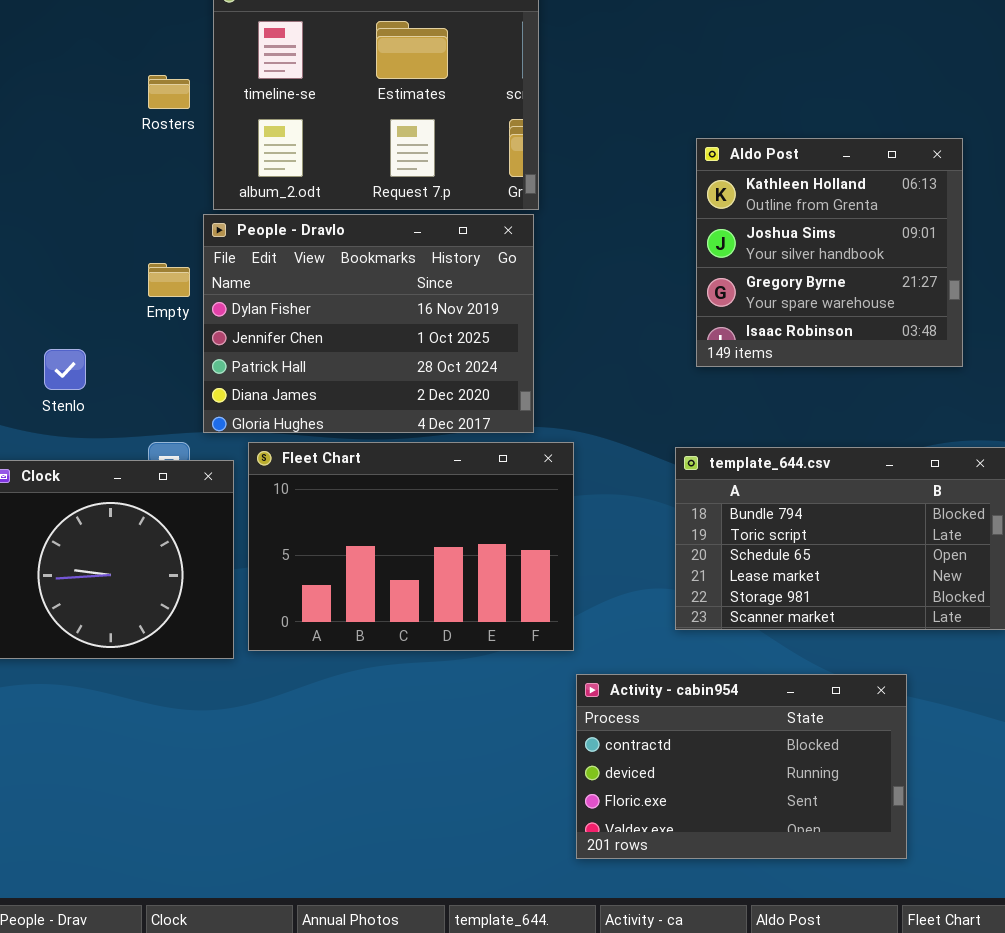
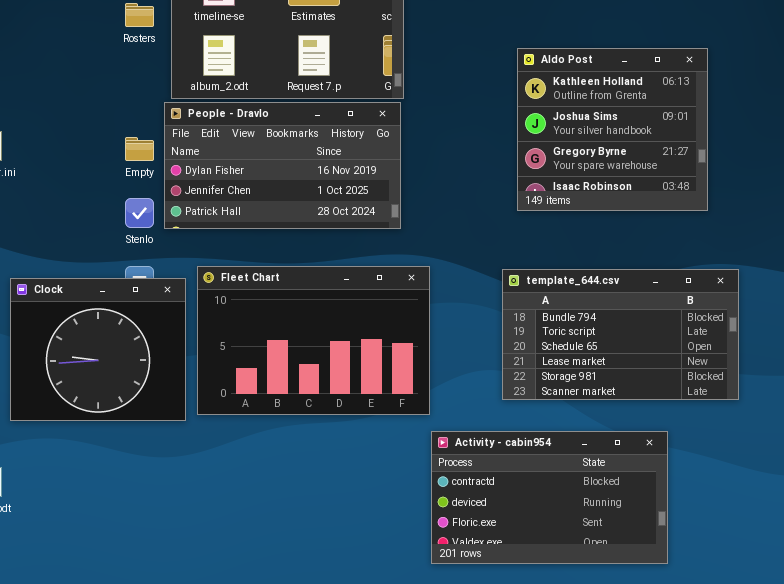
People - Dravlo: [203,214,534,433] -> [164,102,401,229], resized
Stenlo: [44,349,86,390] -> [125,198,154,228], moved

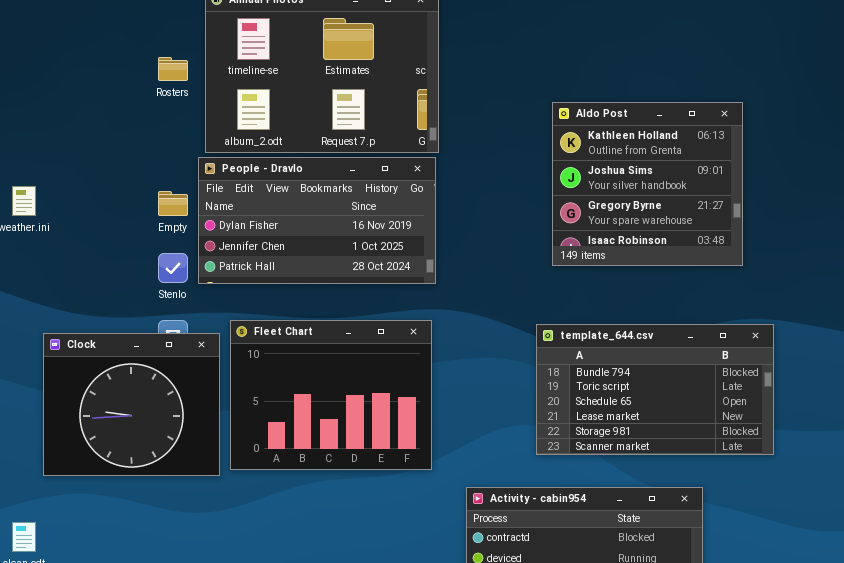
Fleet Chart: [197,266,430,415] -> [230,320,432,470], resized

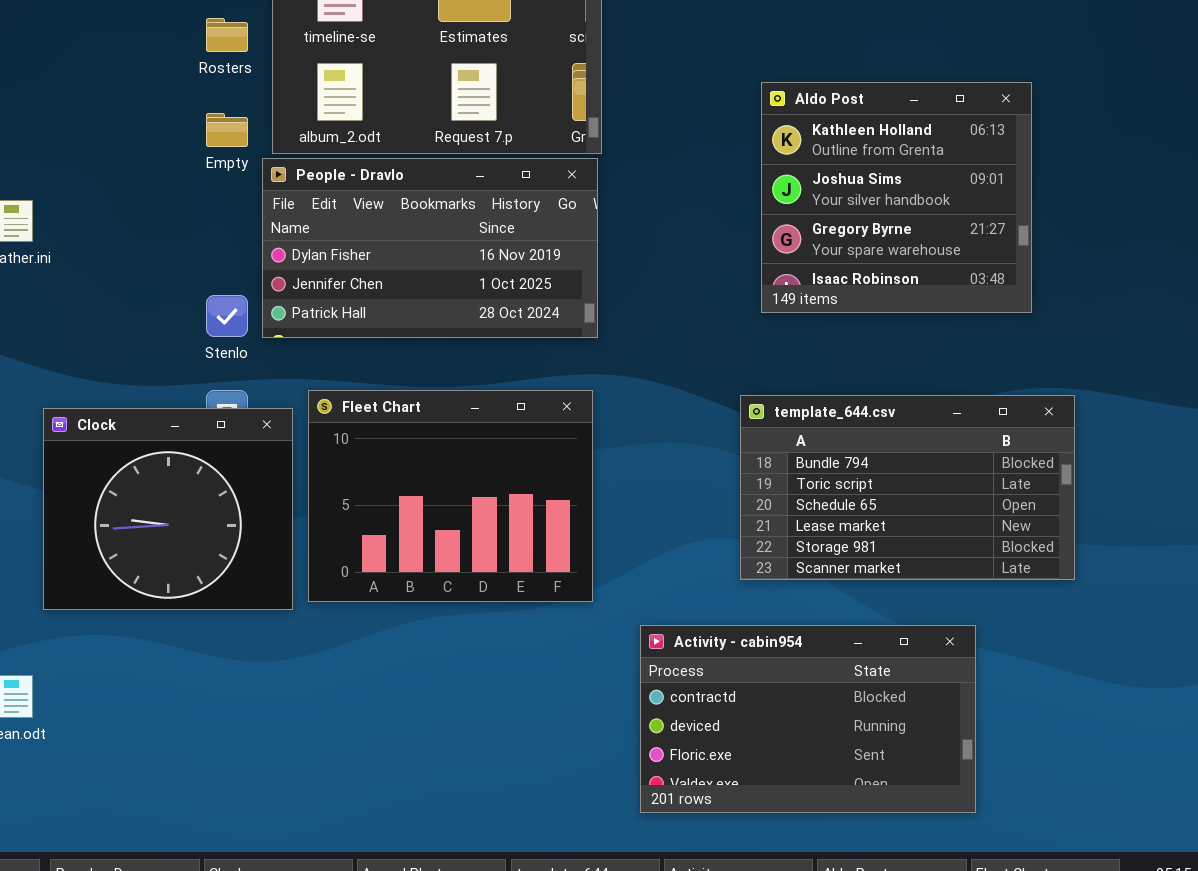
Empty: [158,191,188,216] -> [206,113,248,147], moved

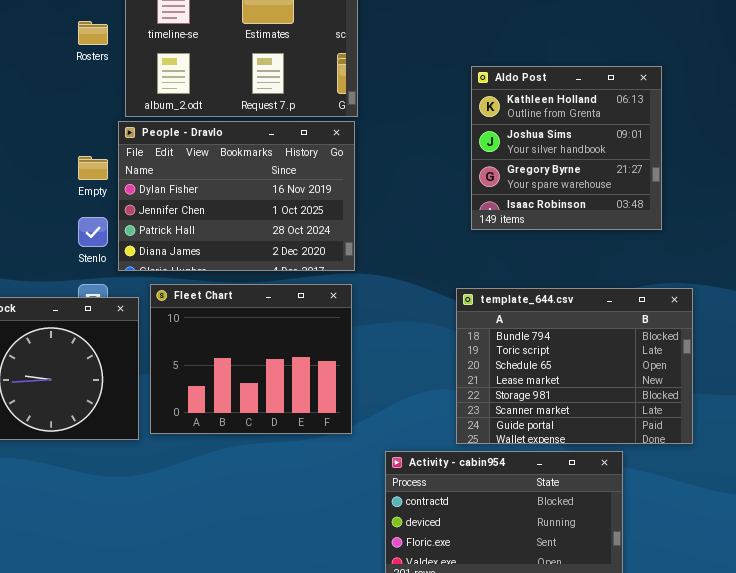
Empty: [206,113,248,147] -> [78,156,108,180], moved
People - Dravlo: [262,158,598,338] -> [118,121,355,271], resized
template_644.csv: [740,395,1075,580] -> [456,288,693,444], resized

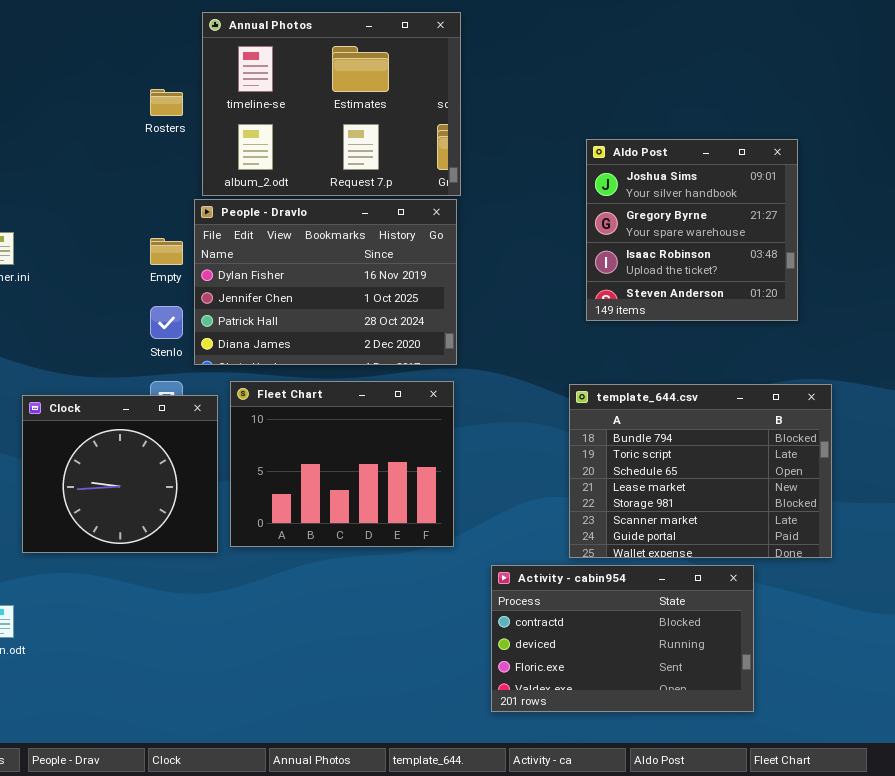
Aldo Post: [471,66,662,230] -> [586,139,798,321], scrolled down 1 row

